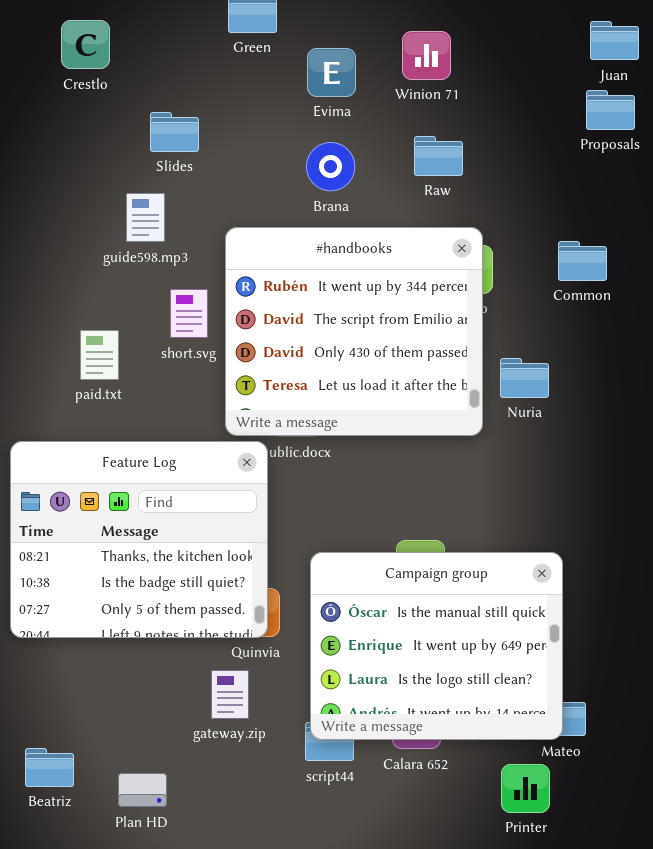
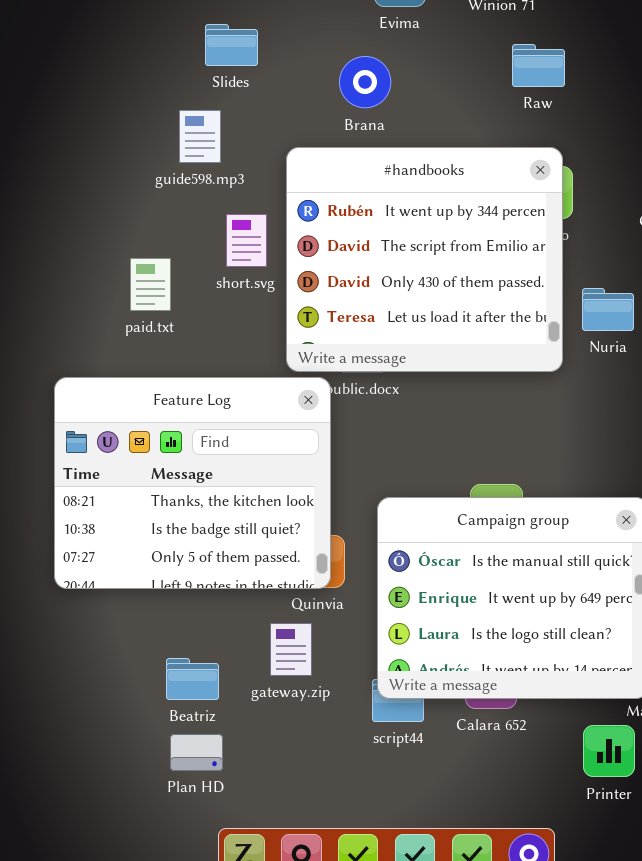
Raw: [414,136,463,176] -> [512,44,565,87], moved
Brana: [306,142,355,191] -> [339,56,391,108], moved
Beatriz: [25,748,74,787] -> [166,658,219,700], moved

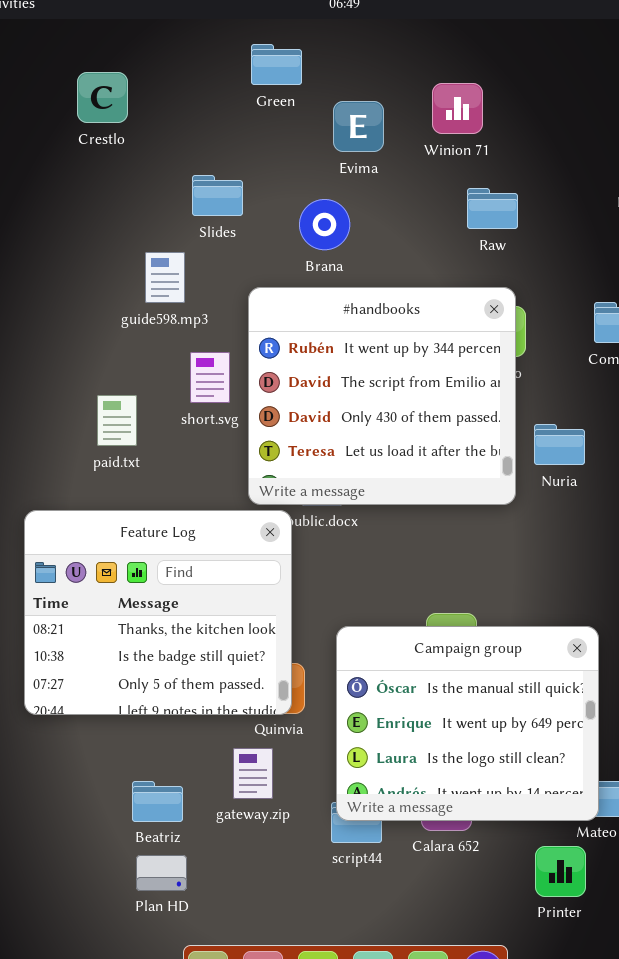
Slides: [205,24,258,66] -> [192,175,243,216], moved

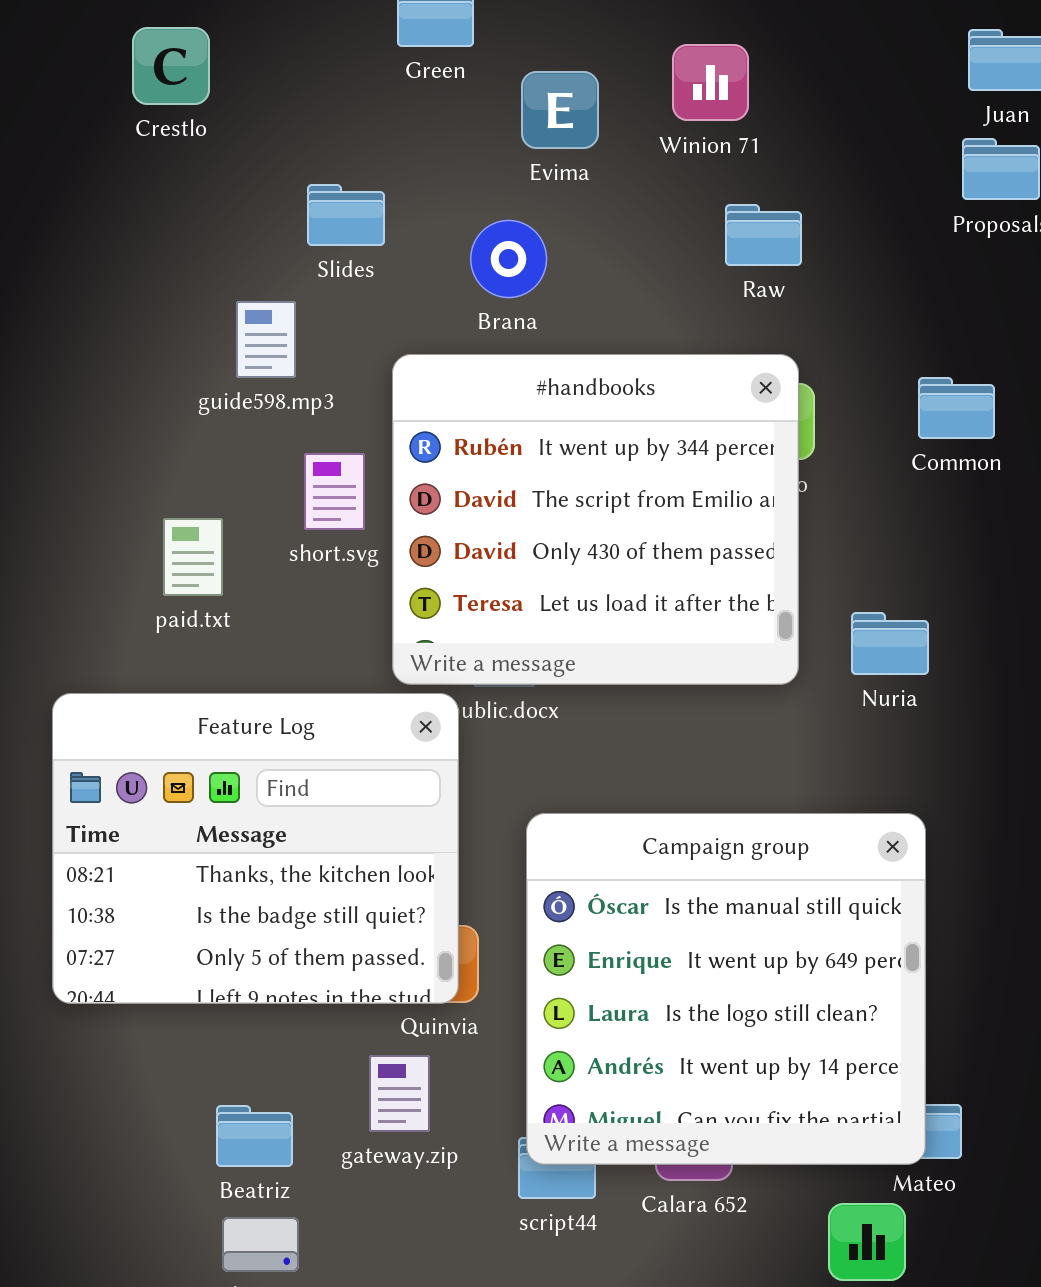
Nuria: [534,424,585,465] -> [851,612,929,675], moved
Campaign group: [336,626,599,821] -> [526,813,926,1165], resized

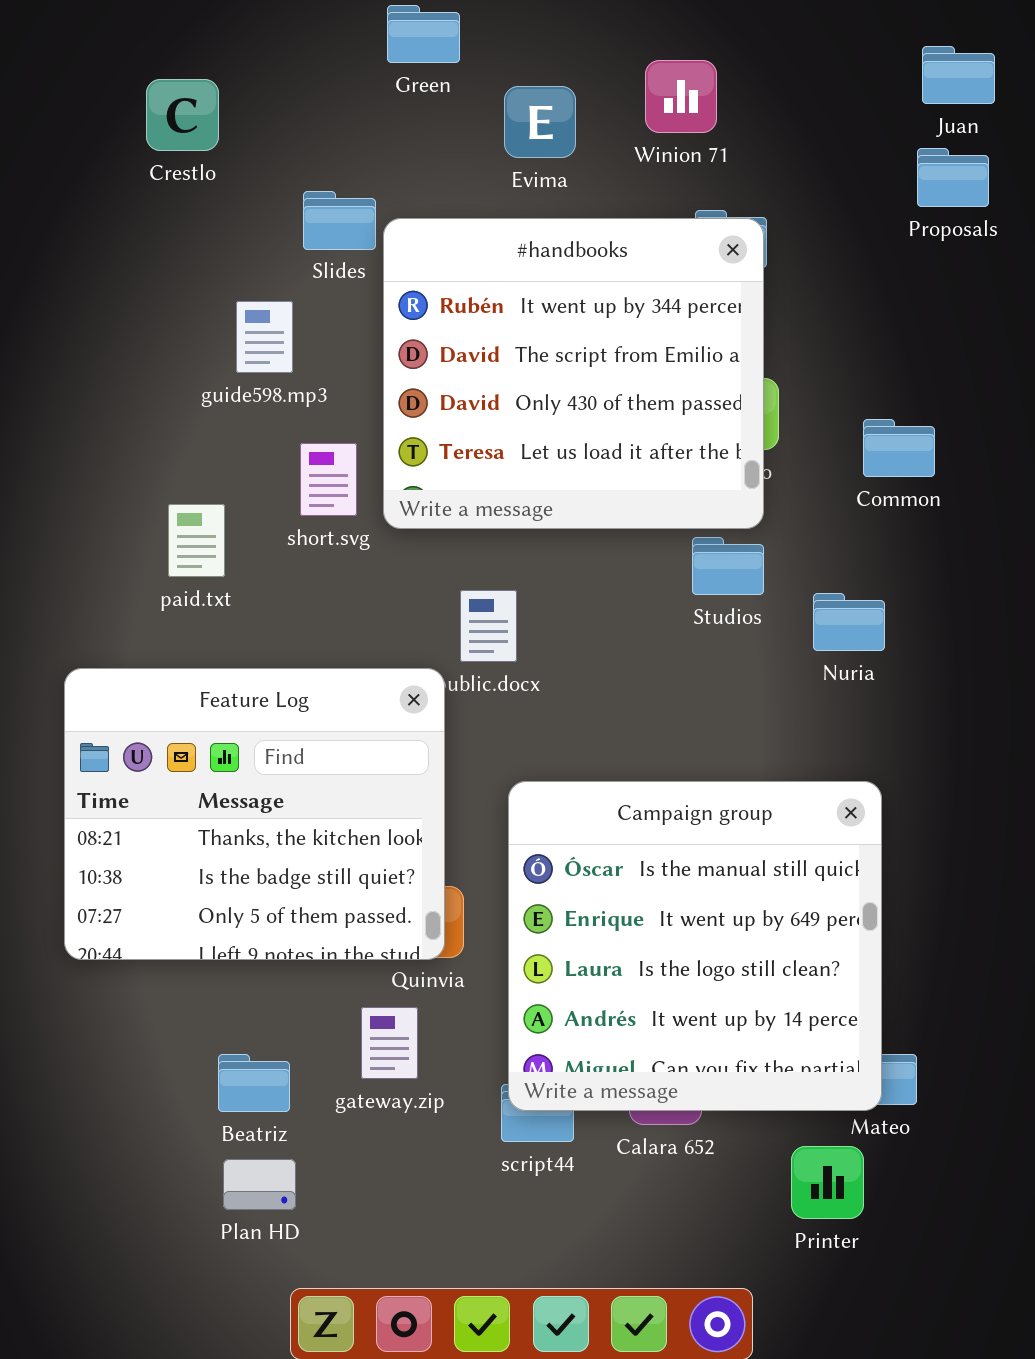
Crestlo: [132,27,210,105] -> [146,79,219,151], moved
#handbooks: [392,354,799,685] -> [383,218,764,529], moved
Common: [918,377,995,439] -> [863,419,935,477], moved

